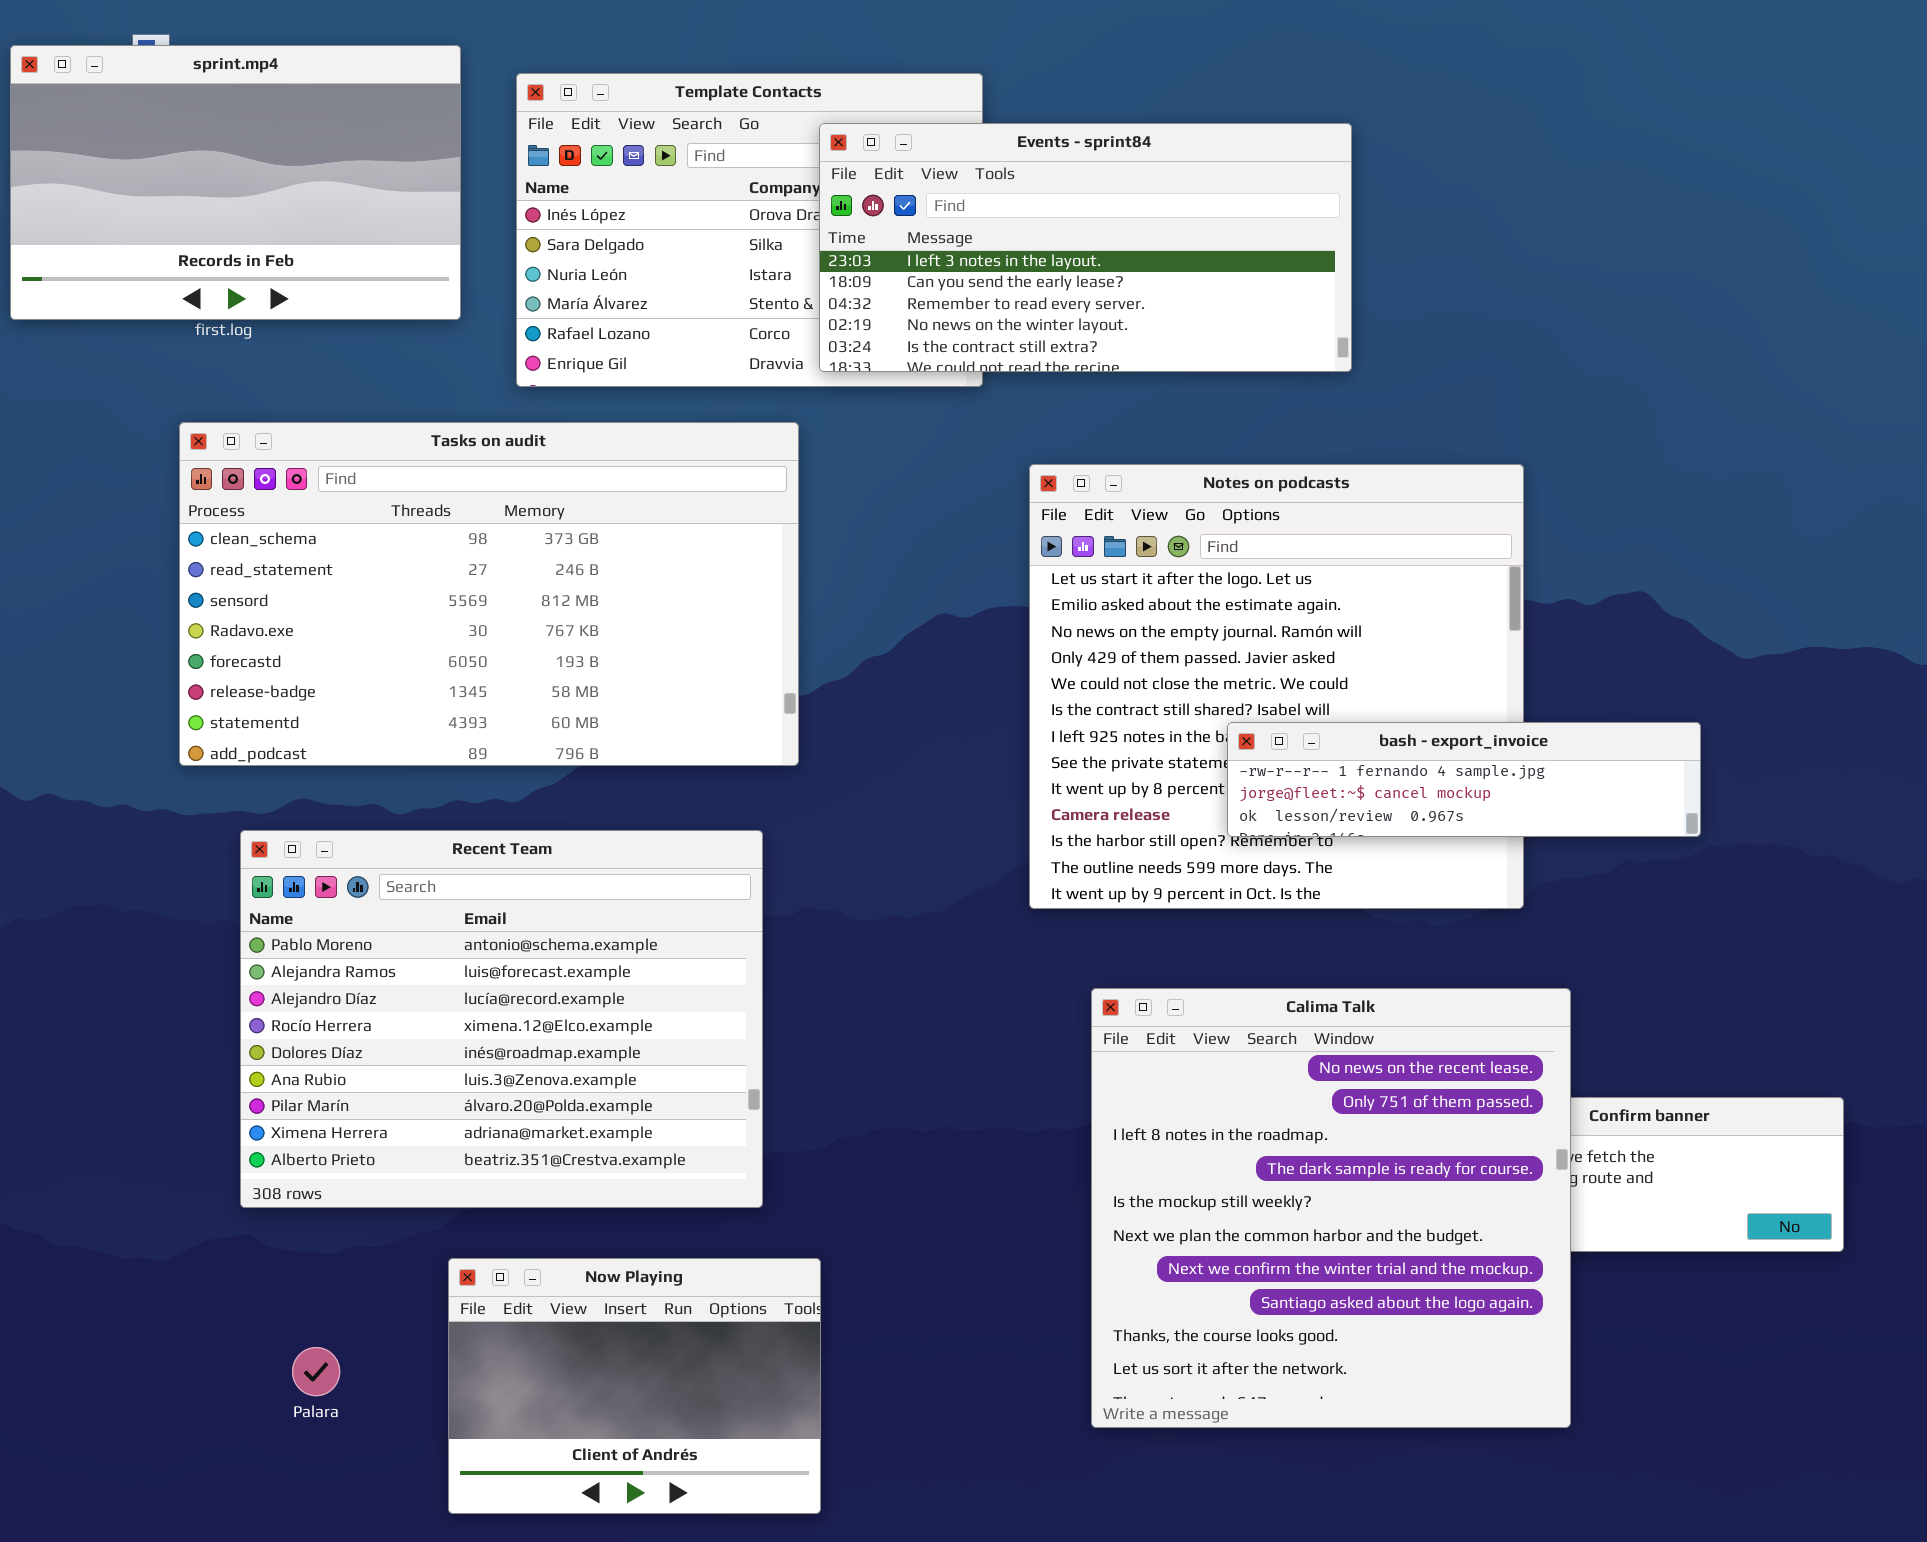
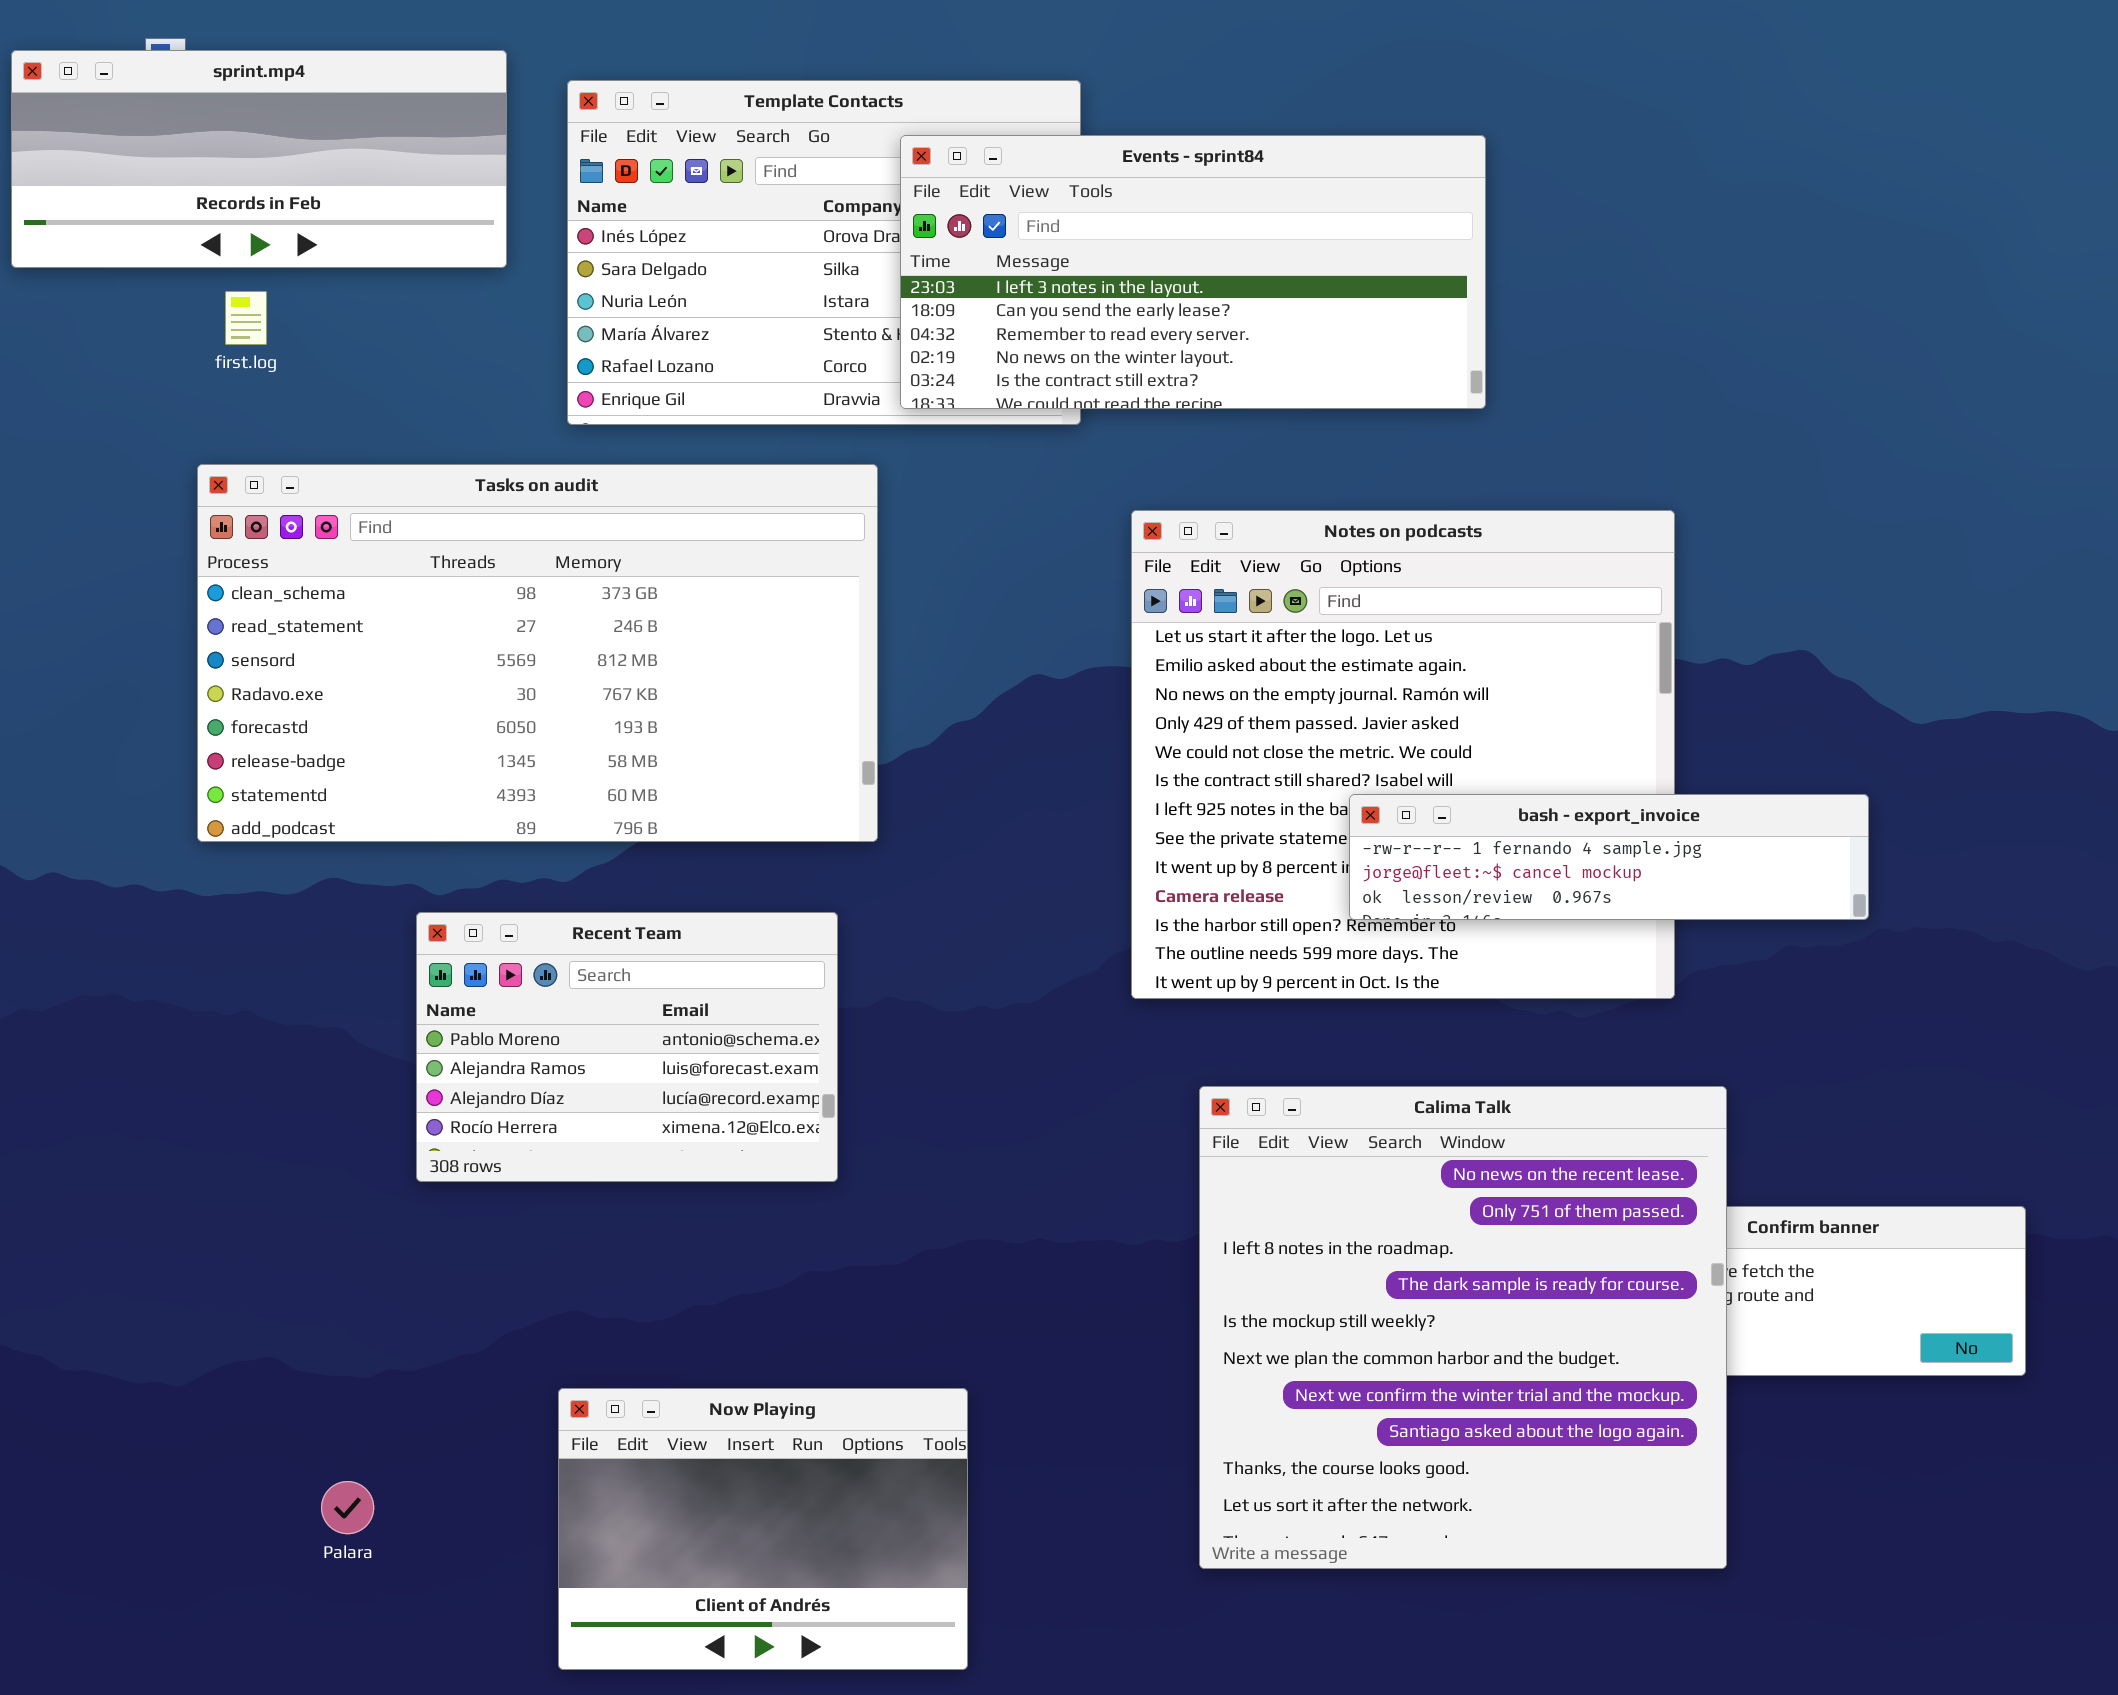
sprint.mp4: [10,45,461,320] -> [11,50,507,268], resized
Recent Team: [240,830,763,1208] -> [416,912,838,1182], resized
Now Playing: [448,1258,821,1514] -> [558,1388,968,1670], moved

